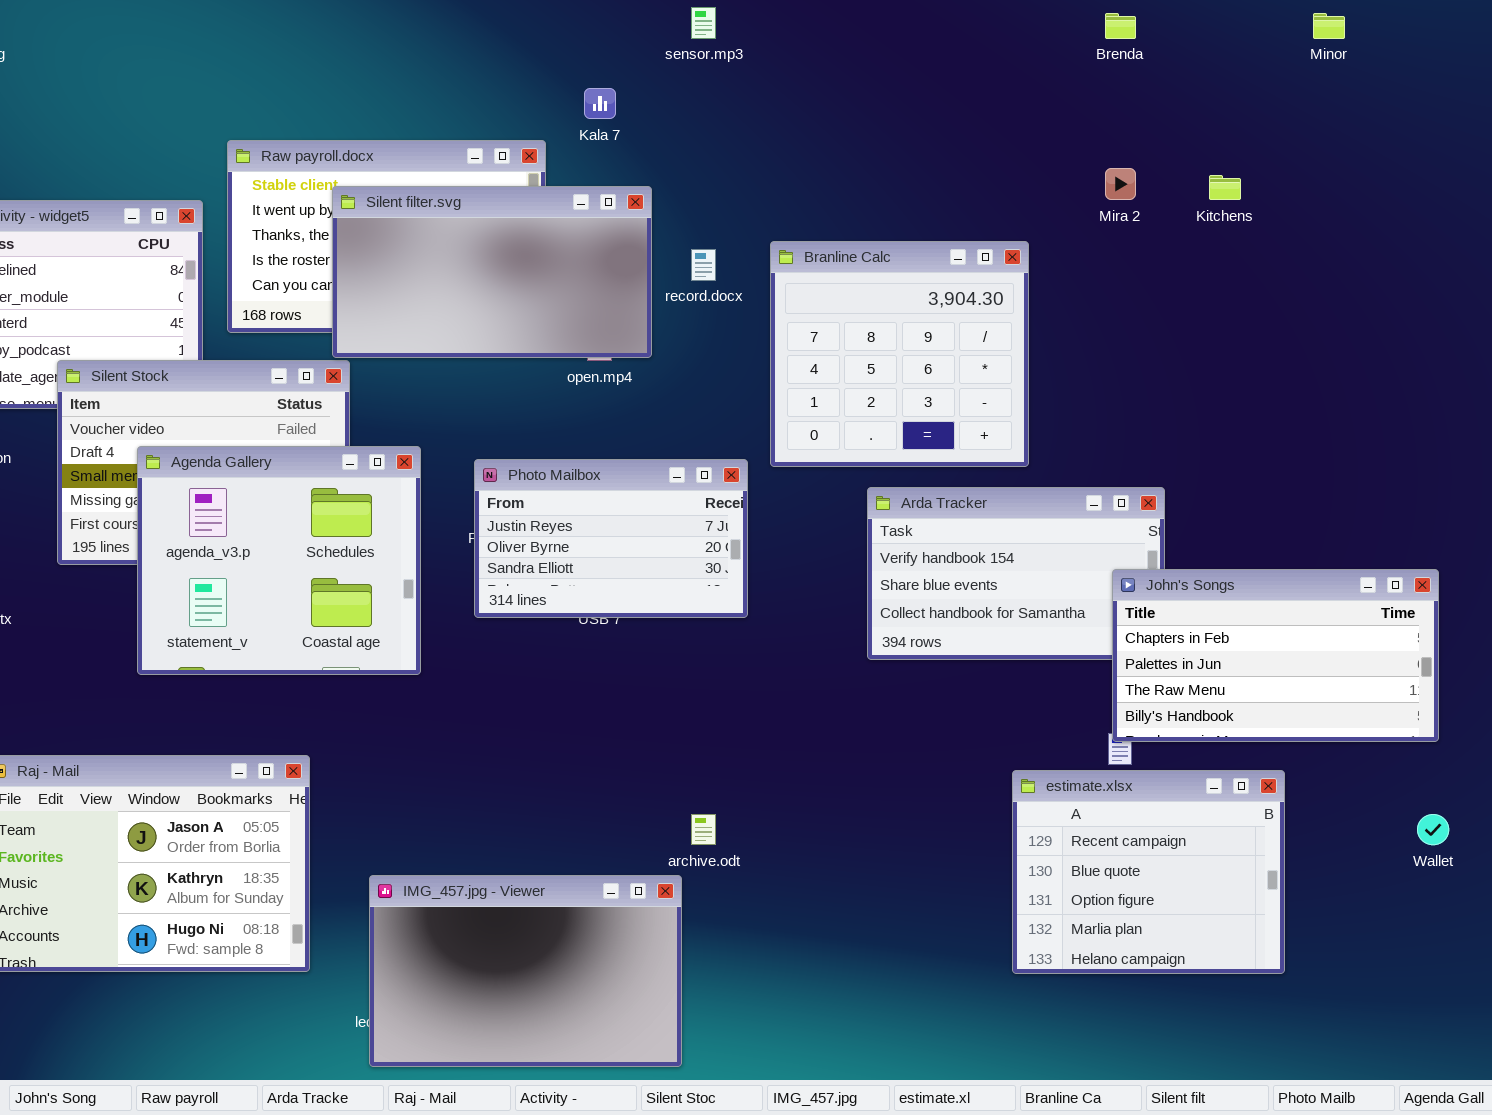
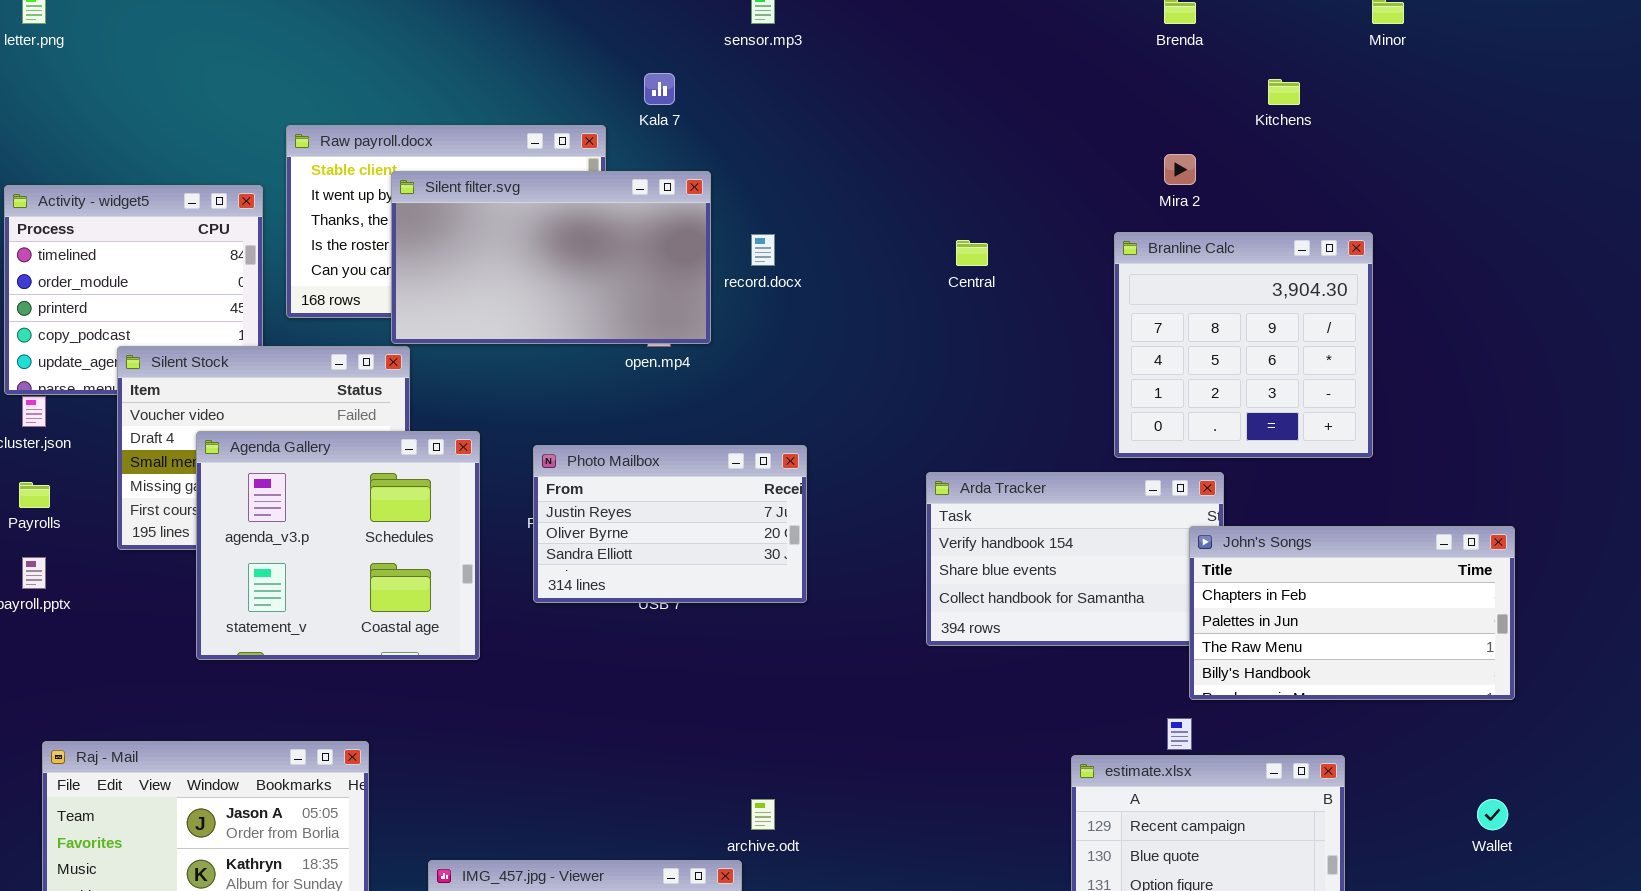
Kitchens: [1209,175,1241,200] -> [1268,79,1300,105], moved
Branline Calc: [770,241,1029,467] -> [1114,232,1373,458], moved
John's Songs: [1112,569,1439,742] -> [1189,526,1515,700], moved

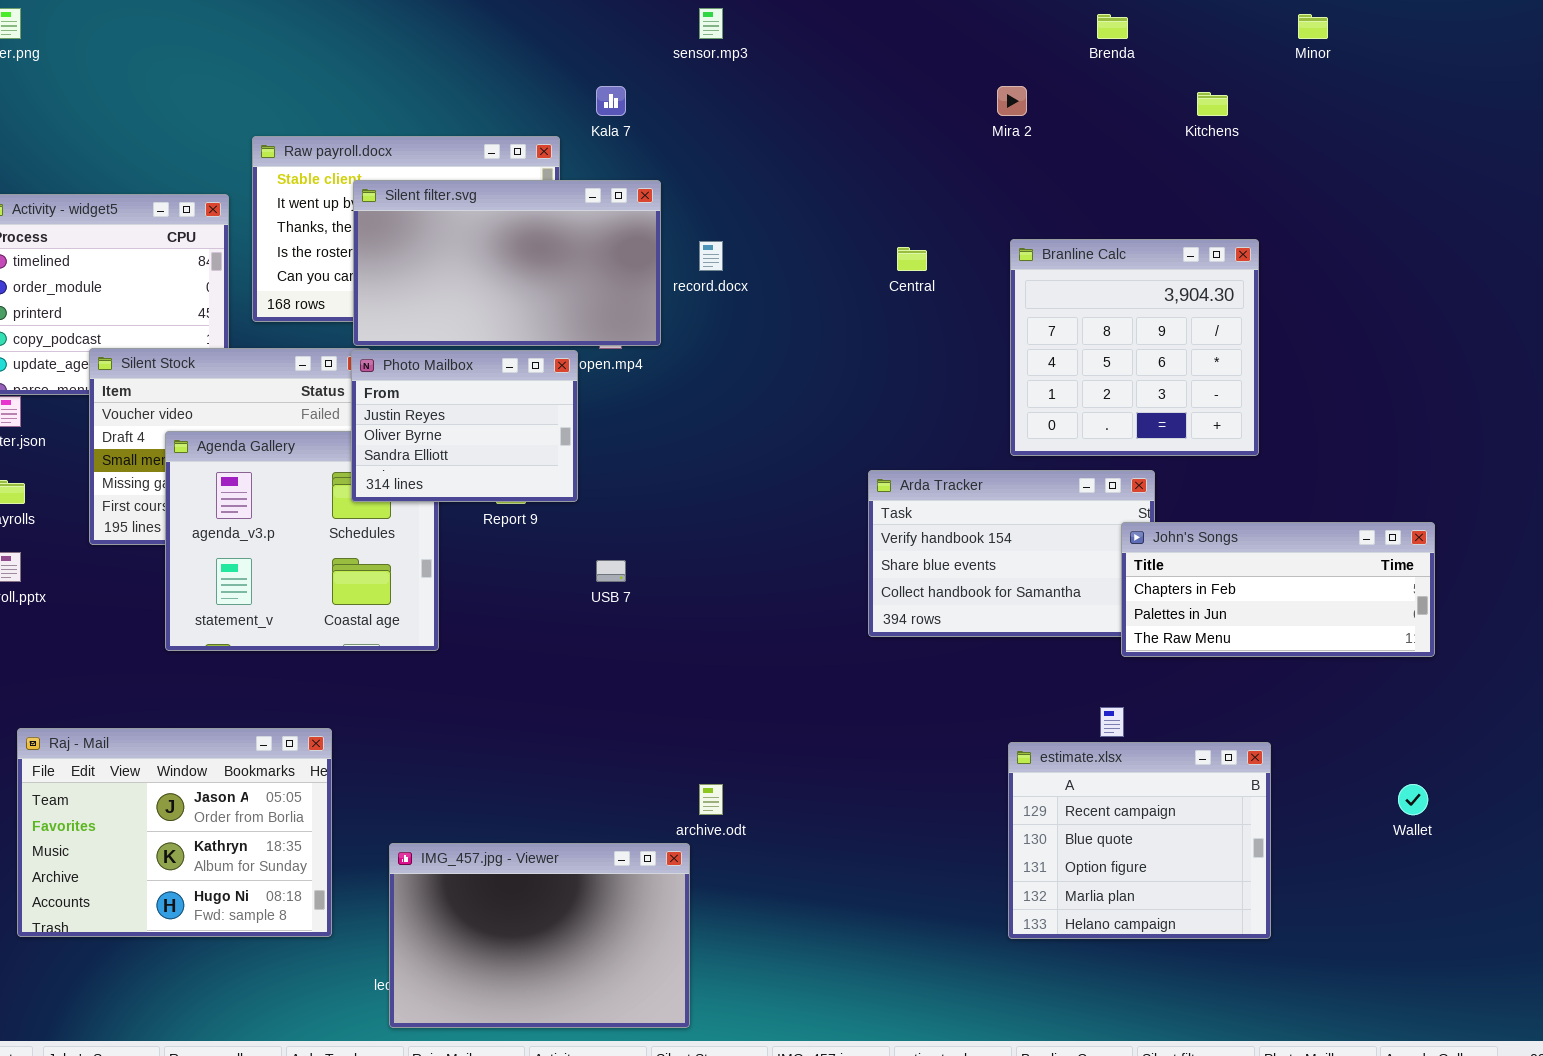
Mira 2: [1164,154,1196,185] -> [997,86,1027,116], moved
Branline Calc: [1114,232,1373,458] -> [1010,239,1259,456], moved
Photo Mailbox: [533,445,807,603] -> [351,350,578,502], moved, resized
John's Songs: [1189,526,1515,700] -> [1121,522,1435,657], resized

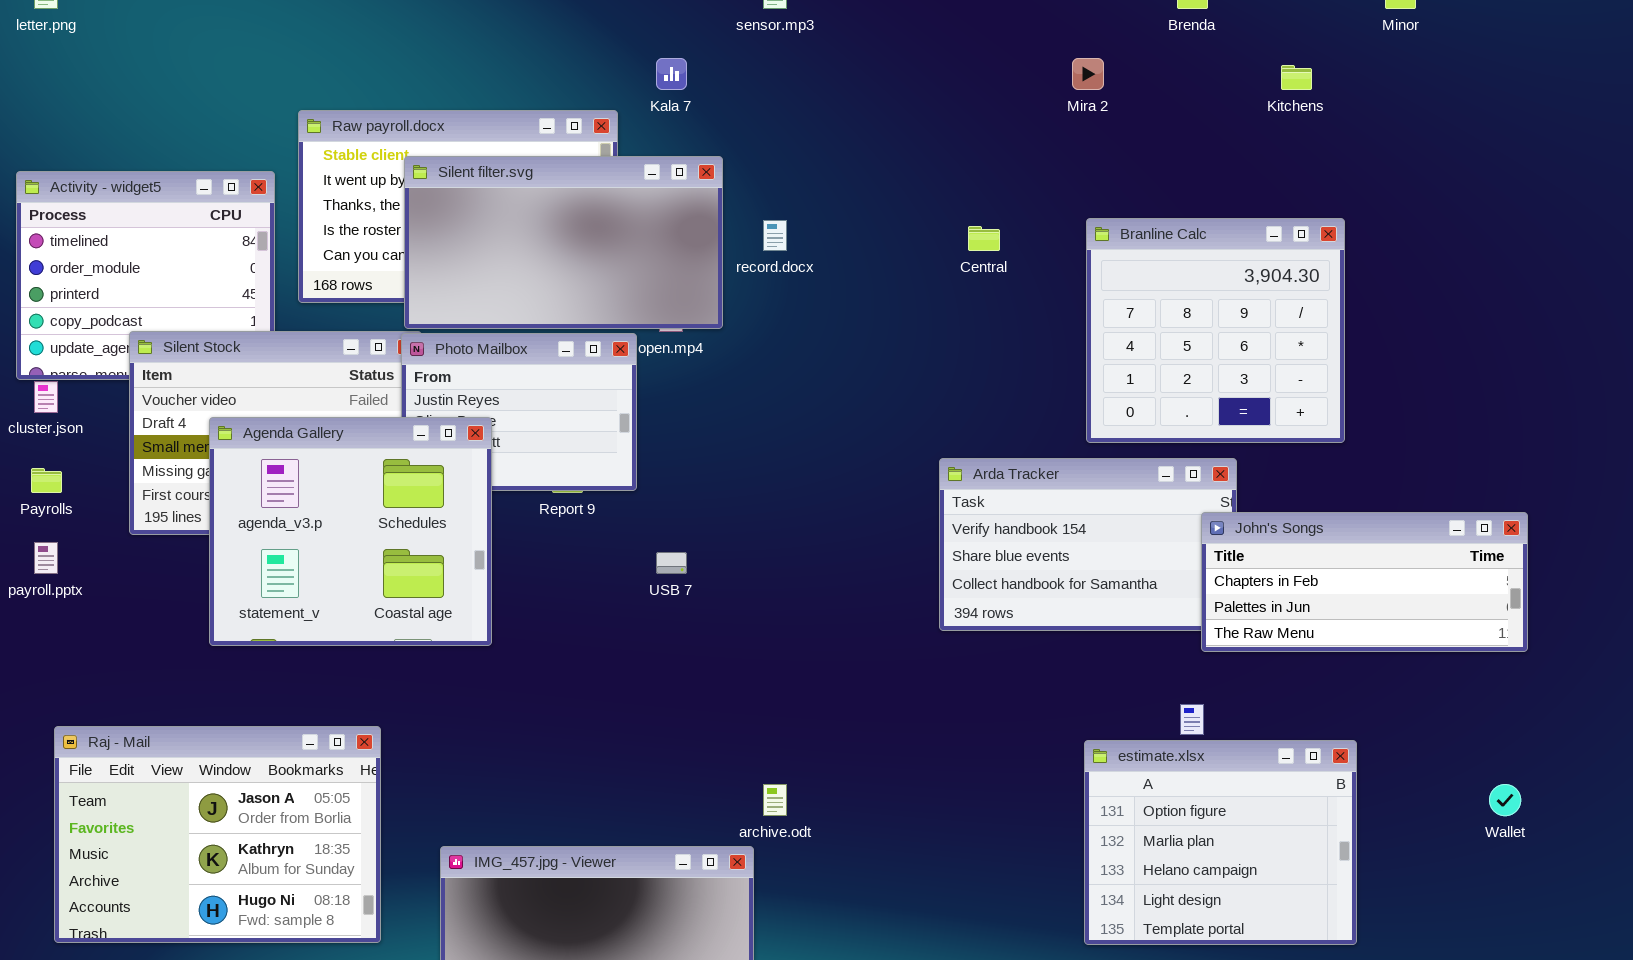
Agenda Gallery: [165,431,439,651] -> [209,417,492,646], raised
estimate.xlsx: [1008,742,1271,939] -> [1084,740,1357,945], scrolled down 2 rows

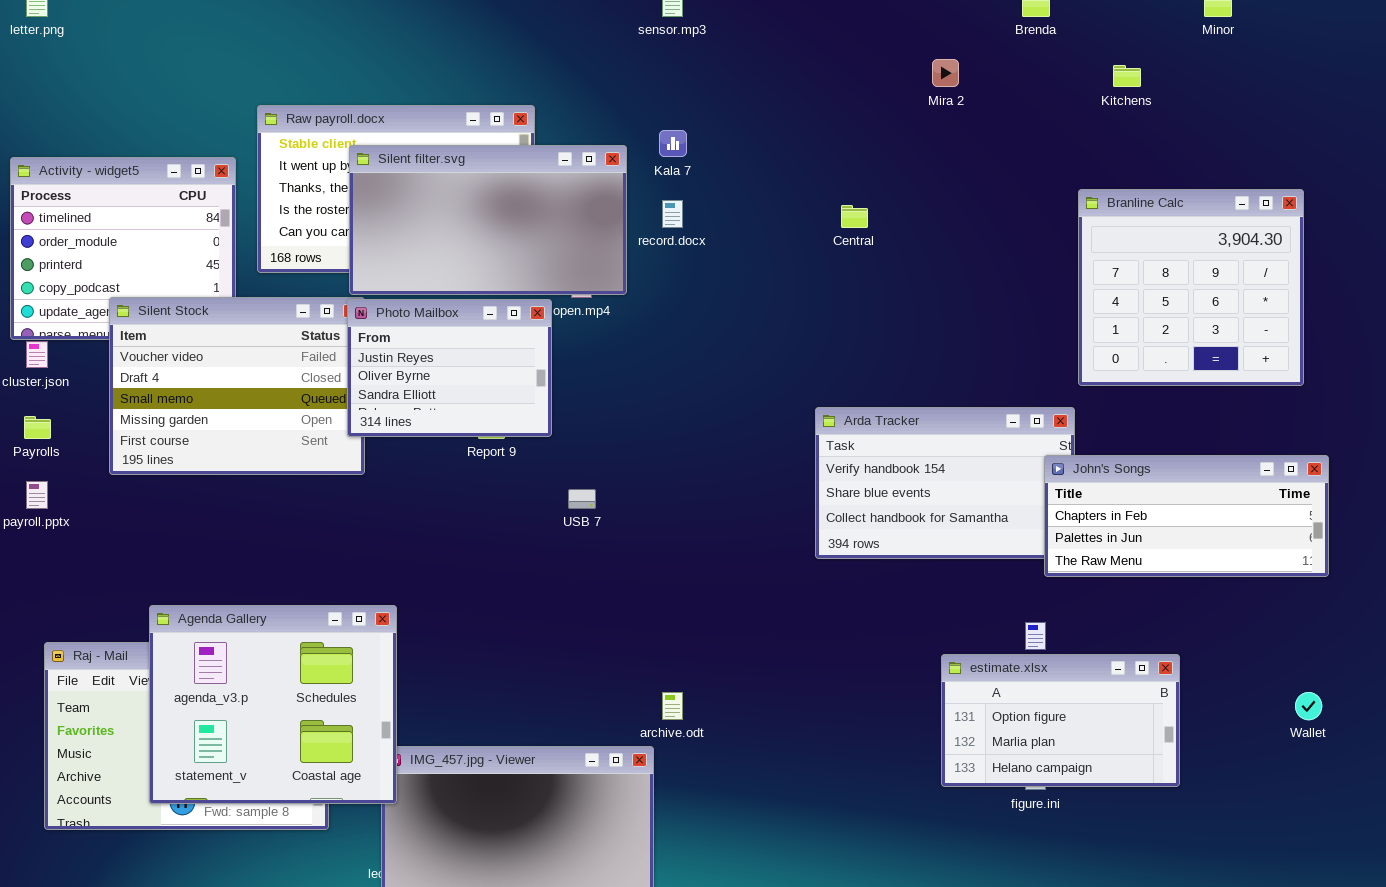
Kala 7: [656,58,687,90] -> [659,130,687,157], moved
Branline Calc: [1086,218,1345,443] -> [1078,189,1304,386], moved
Agenda Gallery: [209,417,492,646] -> [149,605,397,804], moved
estimate.xlsx: [1084,740,1357,945] -> [941,654,1180,787], resized

